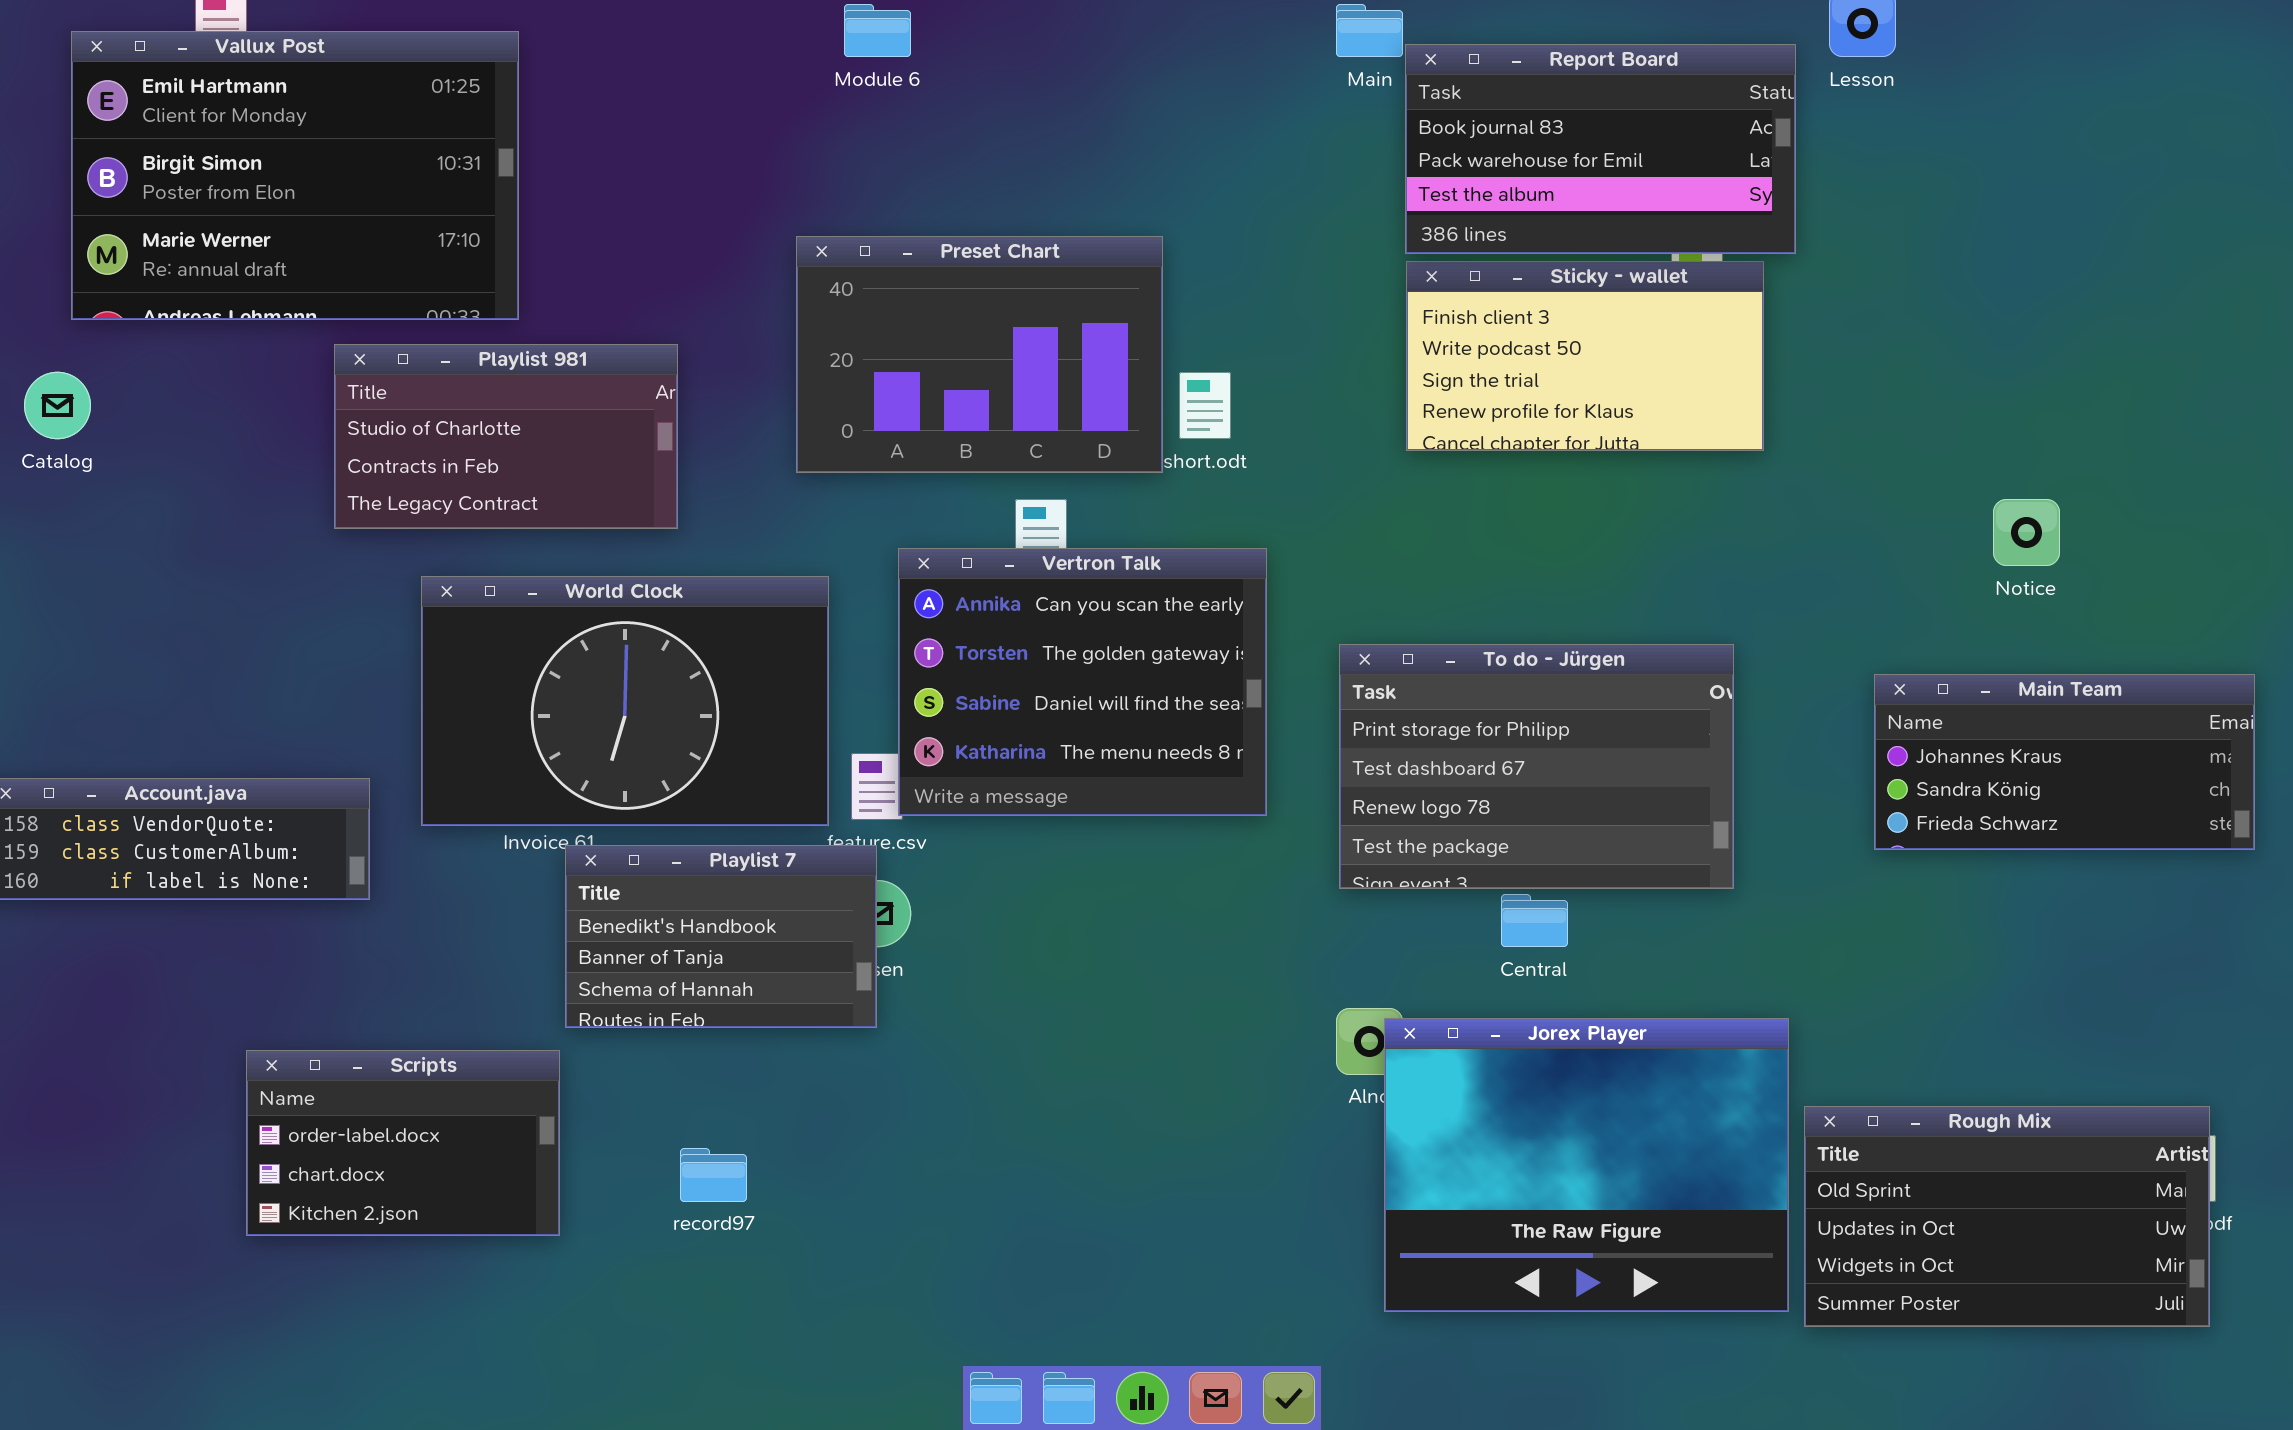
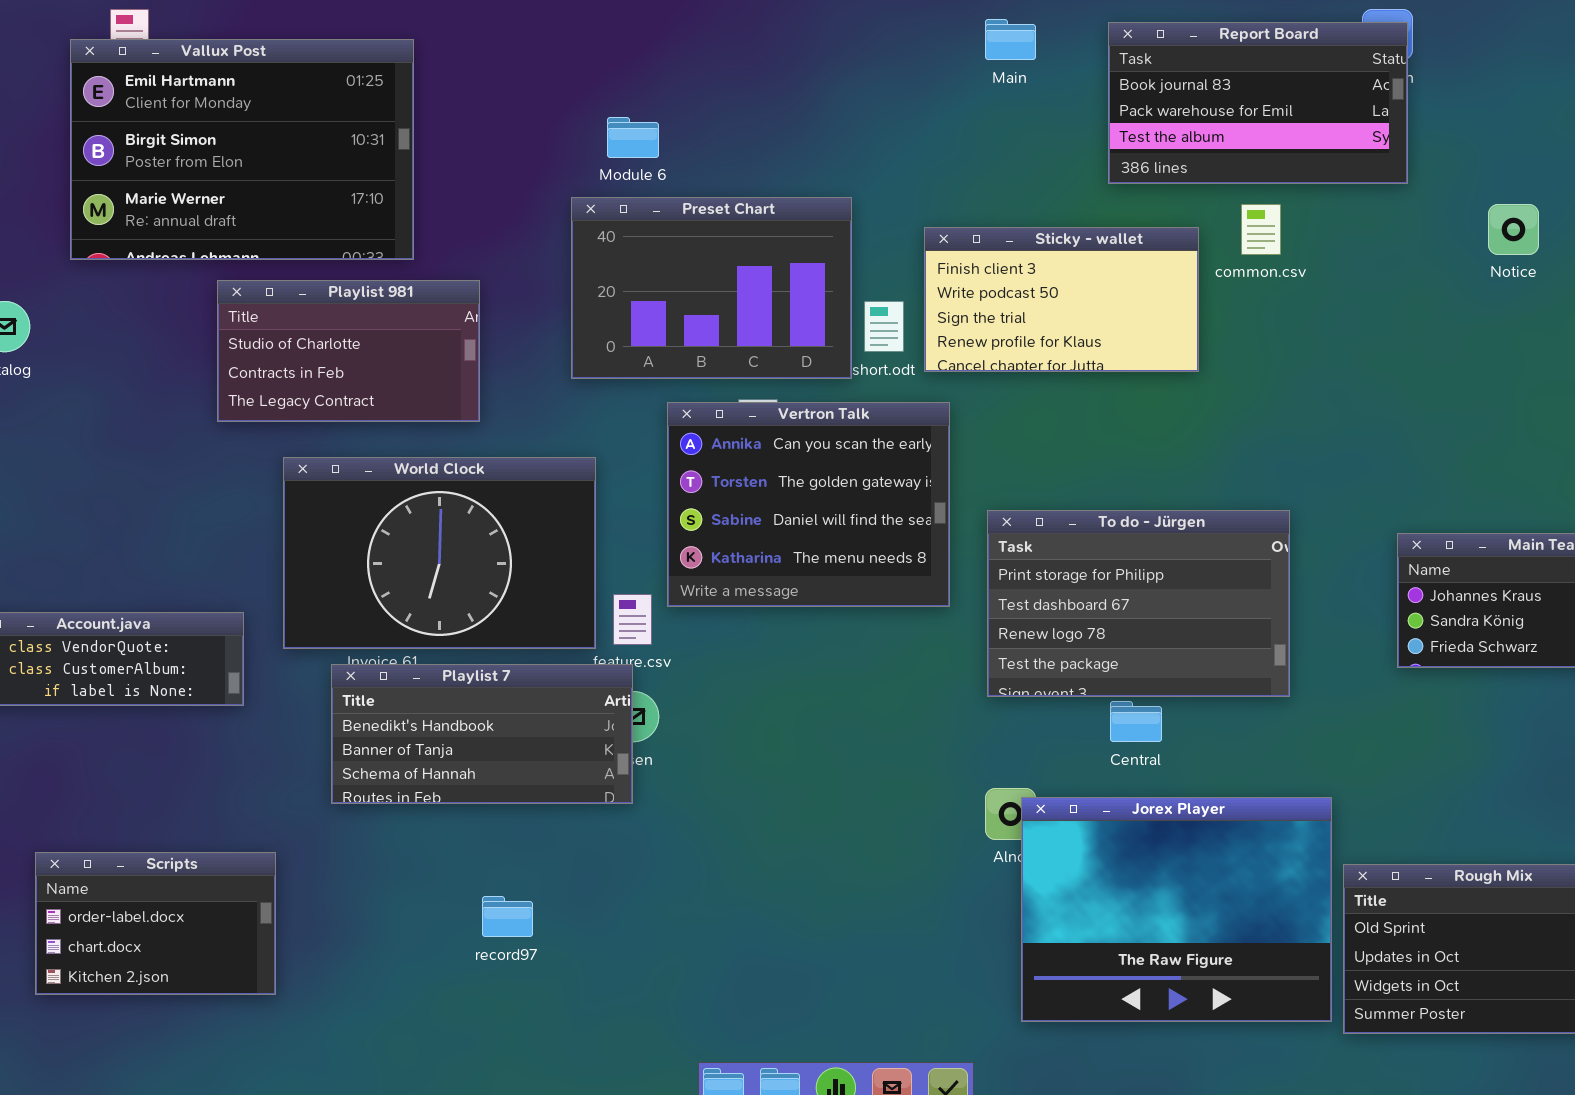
Module 6: [844,4,911,57] -> [607,117,659,158], moved
Vallux Post: [71,31,519,320] -> [70,39,414,260], moved
Report Board: [1405,44,1796,254] -> [1108,22,1408,184], moved
Sticky - wallet: [1406,261,1764,451] -> [924,227,1199,372], moved
Notice: [1993,499,2060,566] -> [1488,204,1539,255], moved
Vertron Talk: [898,548,1267,816] -> [667,402,950,607], moved
Playlist 7: [565,845,877,1028] -> [331,664,633,804], resized
Scripts: [246,1050,560,1236] -> [35,852,276,995], moved

